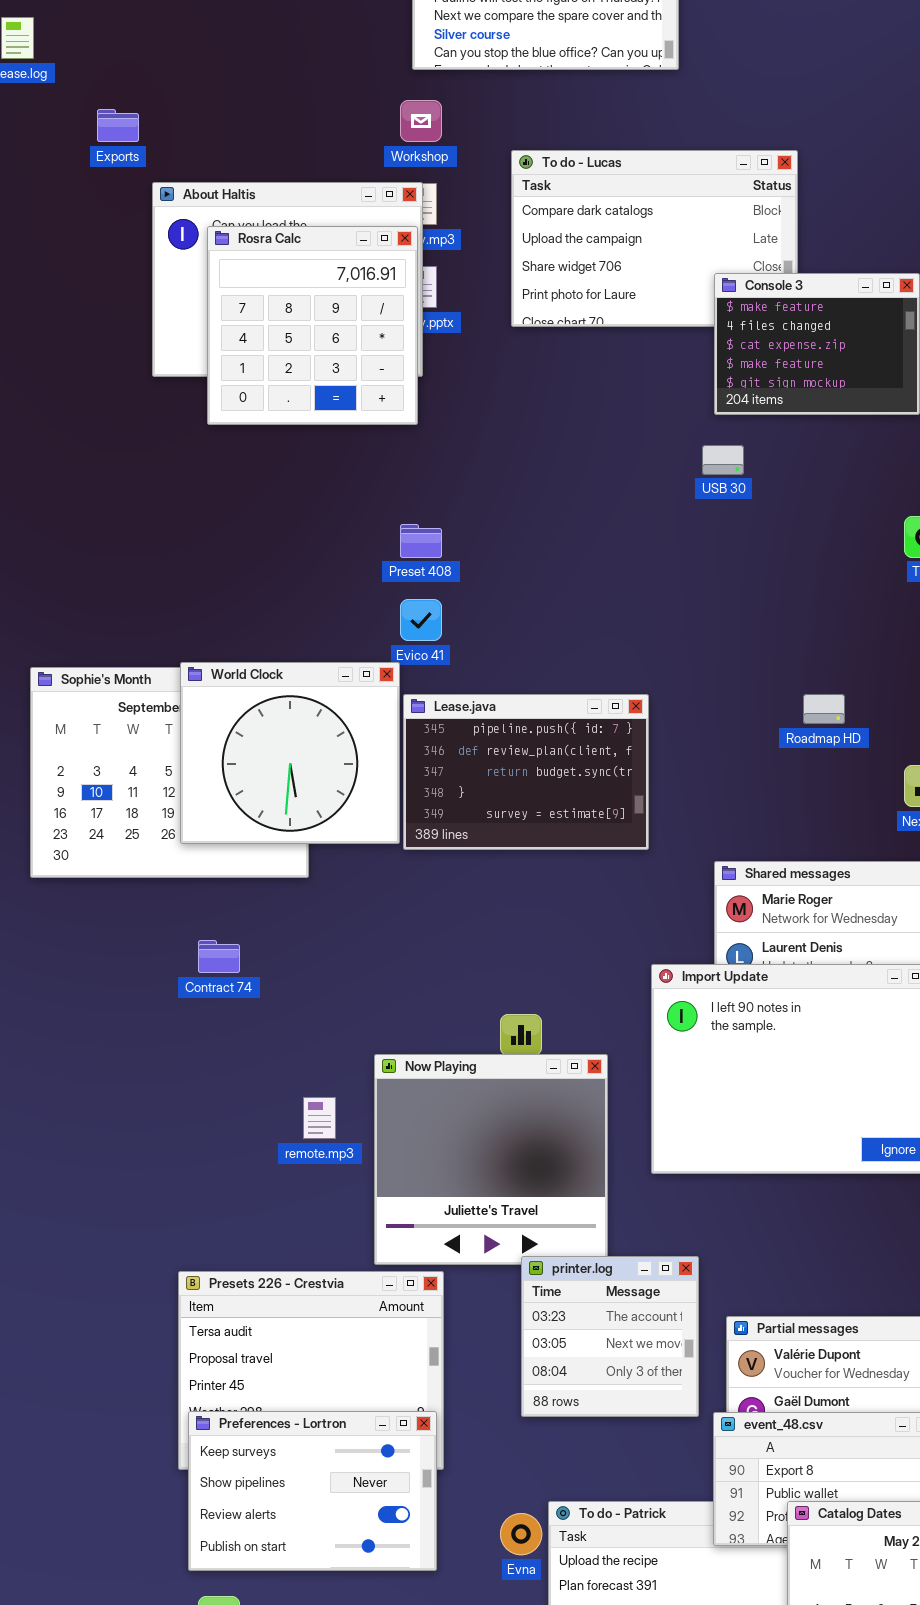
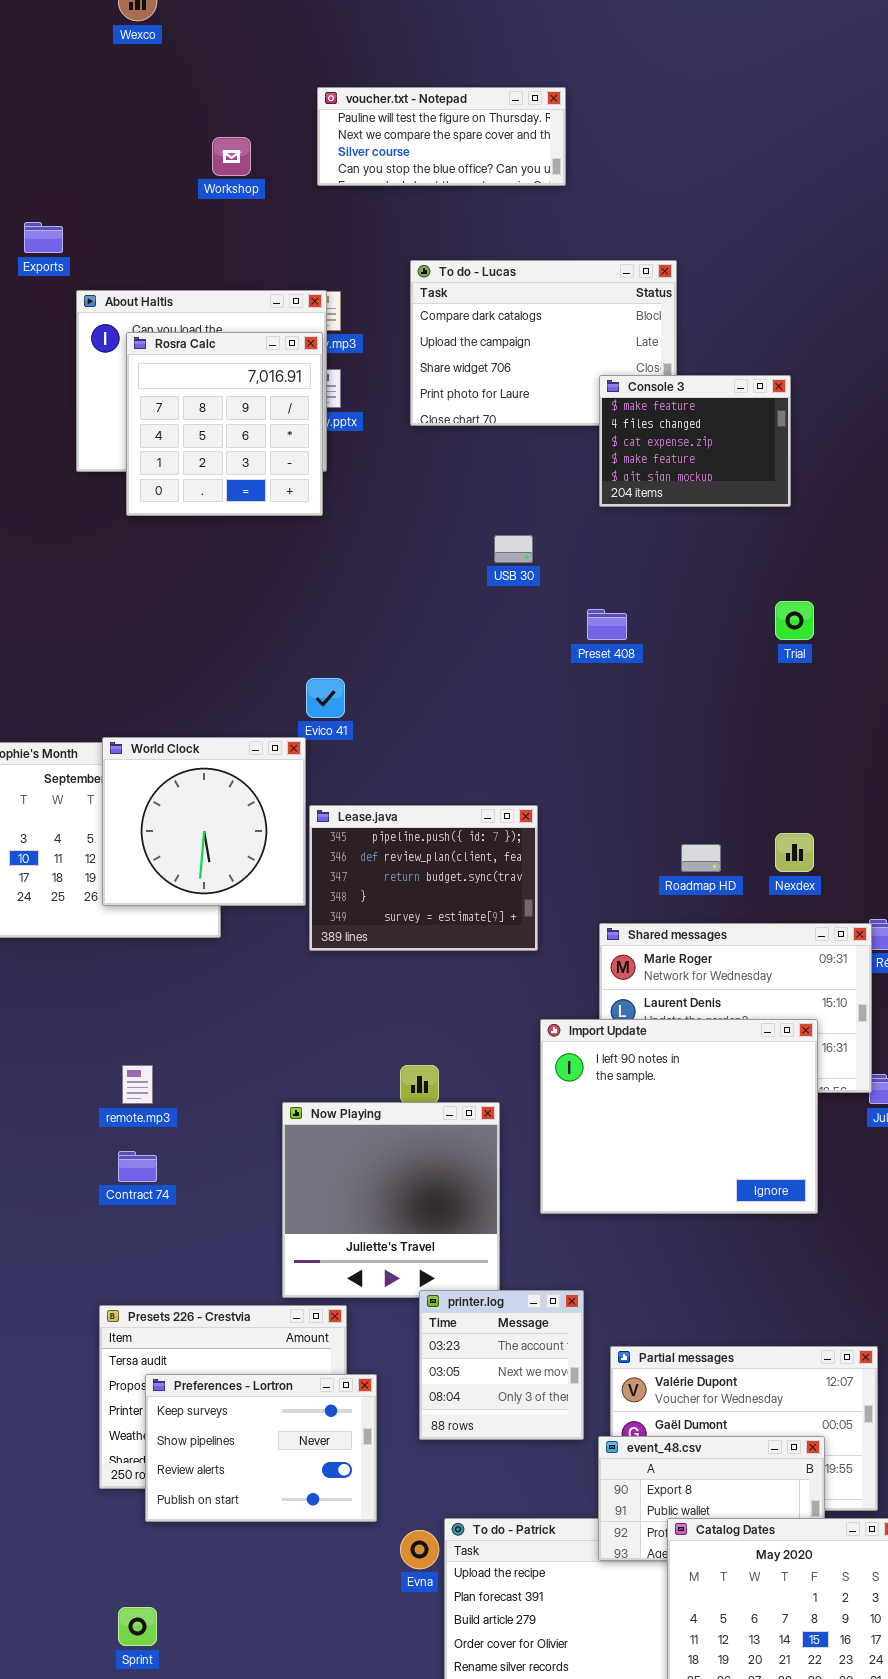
Workshop: [400,100,442,142] -> [212,137,251,176], moved
USB 30: [702,445,744,475] -> [494,535,533,563], moved
Preset 408: [400,524,442,558] -> [587,609,627,640], moved
Lease.java: [403,694,649,850] -> [309,805,538,951], moved
Roadmap HD: [803,694,845,724] -> [681,844,721,872], moved
Contract 74: [198,940,240,973] -> [118,1151,157,1182], moved
remote.mp3: [303,1097,336,1139] -> [122,1065,153,1104], moved
Preferences - Lortron: [188,1411,437,1571] -> [145,1374,377,1522], moved

